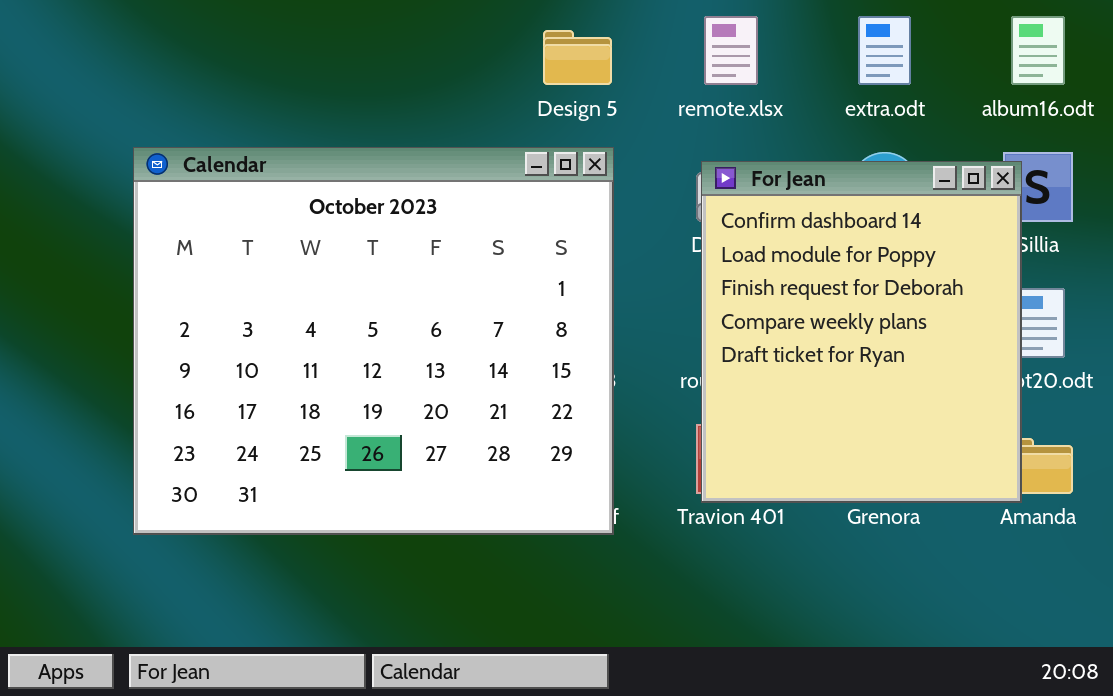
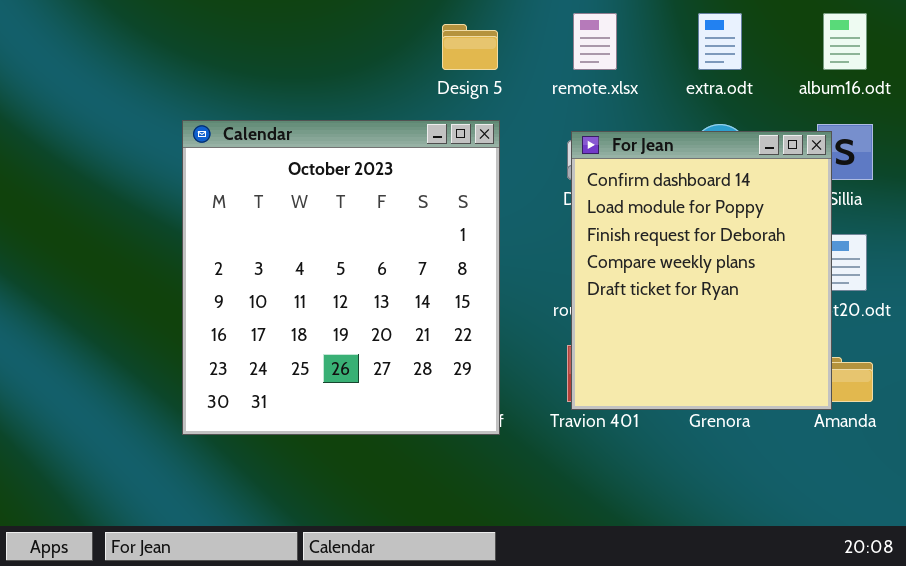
Calendar: [133,147,614,535] -> [182,120,500,435], resized

